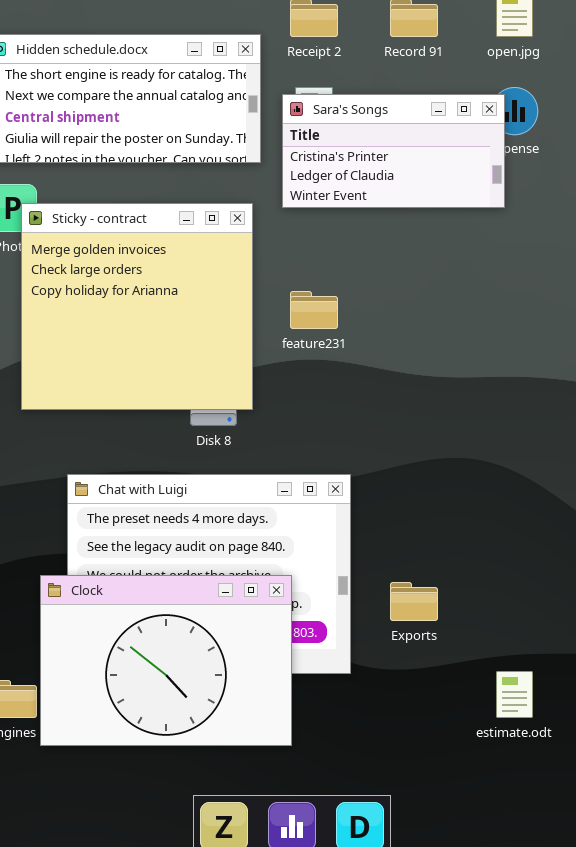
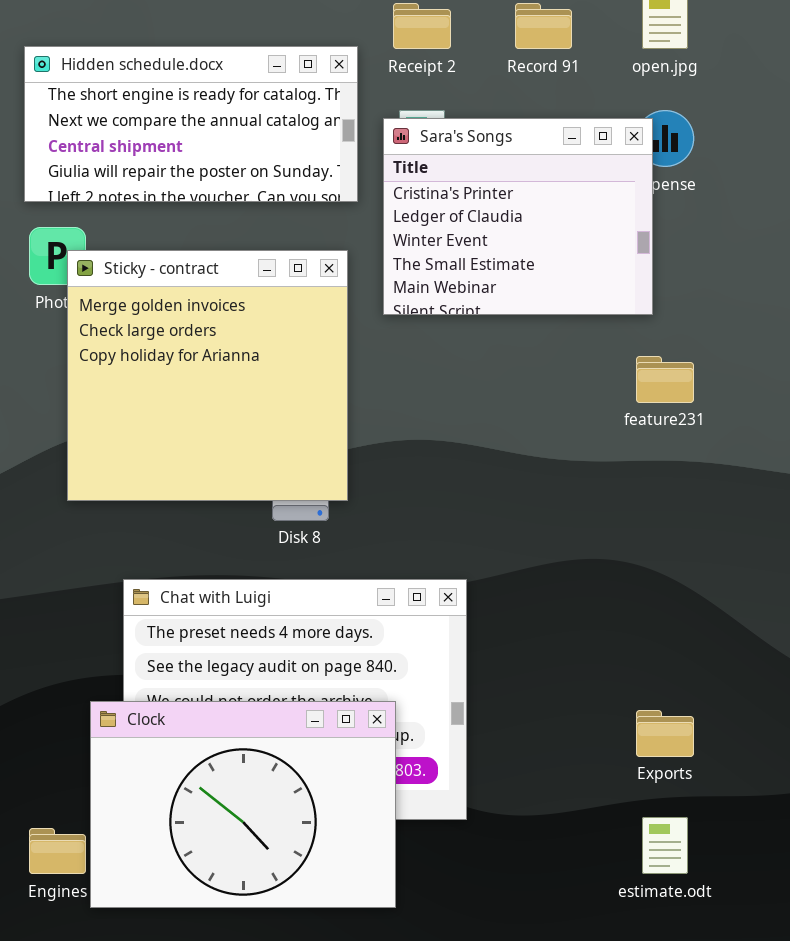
Sara's Songs: [282,94,505,208] -> [383,118,653,315], resized
feature231: [290,291,338,329] -> [636,356,694,403], moved
Exports: [390,582,438,621] -> [636,710,694,757], moved

